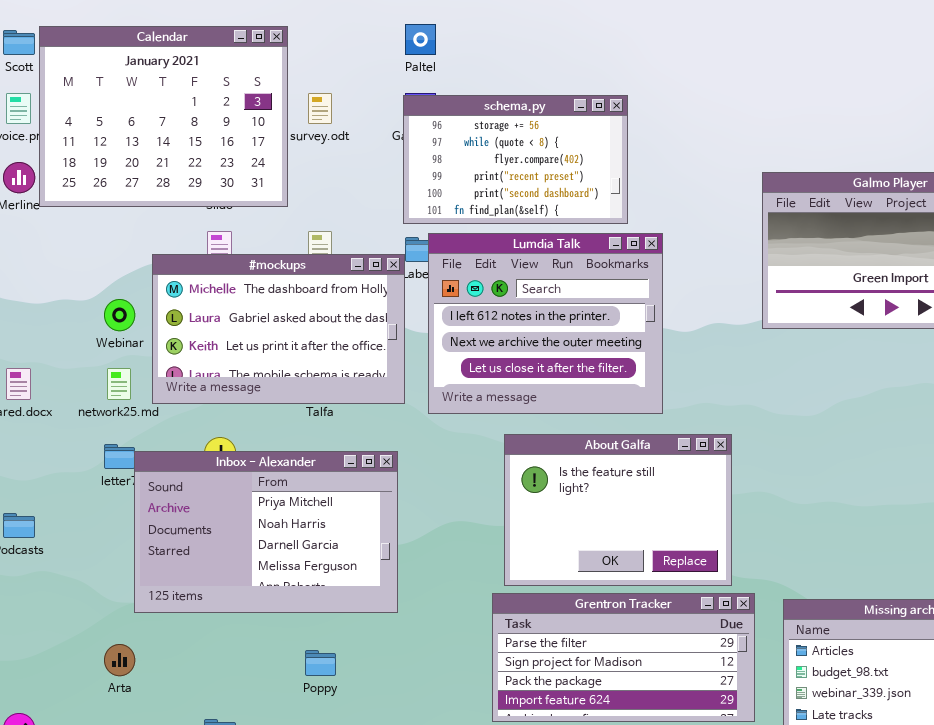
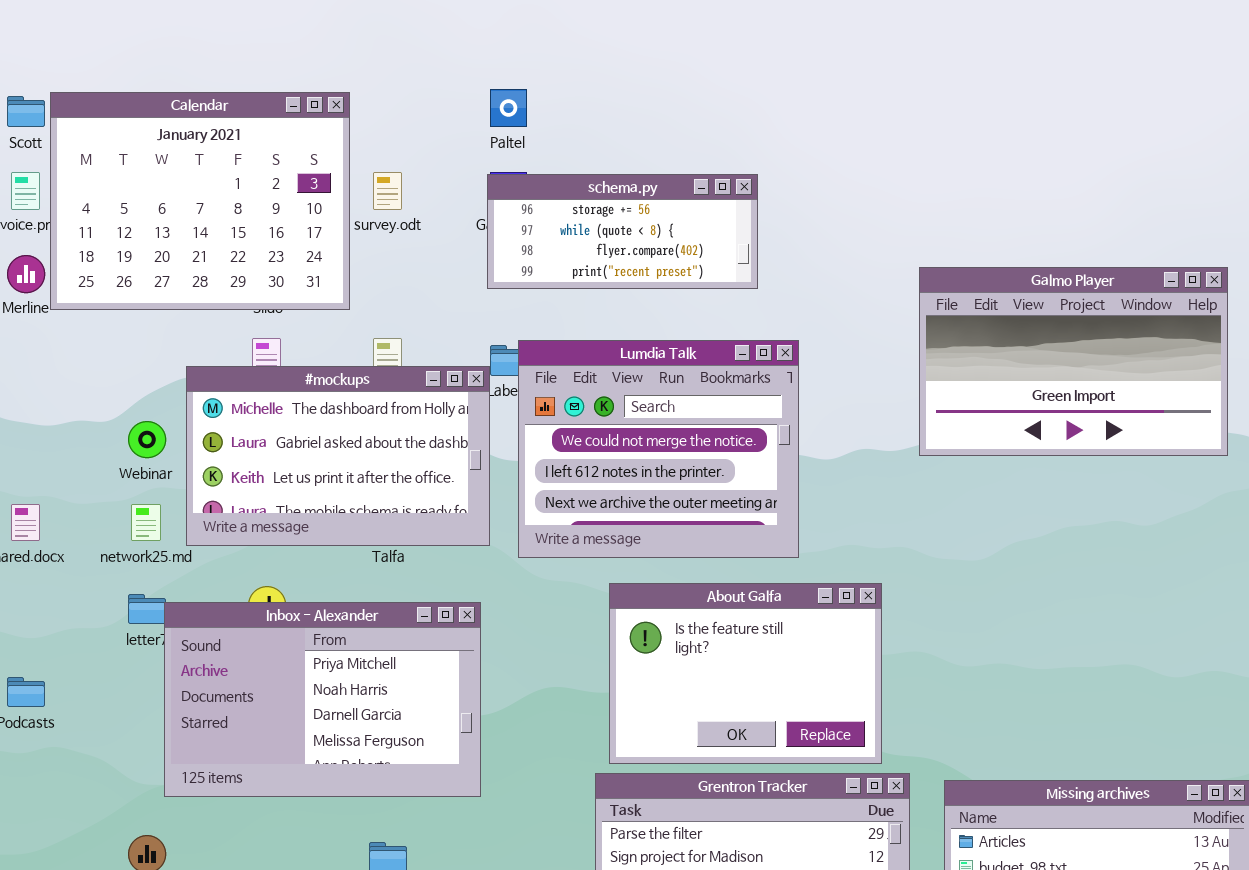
schema.py: [403,95,628,224] -> [487,174,758,289], resized
Lumdia Talk: [428,233,663,414] -> [518,340,799,558], scrolled up 1 row

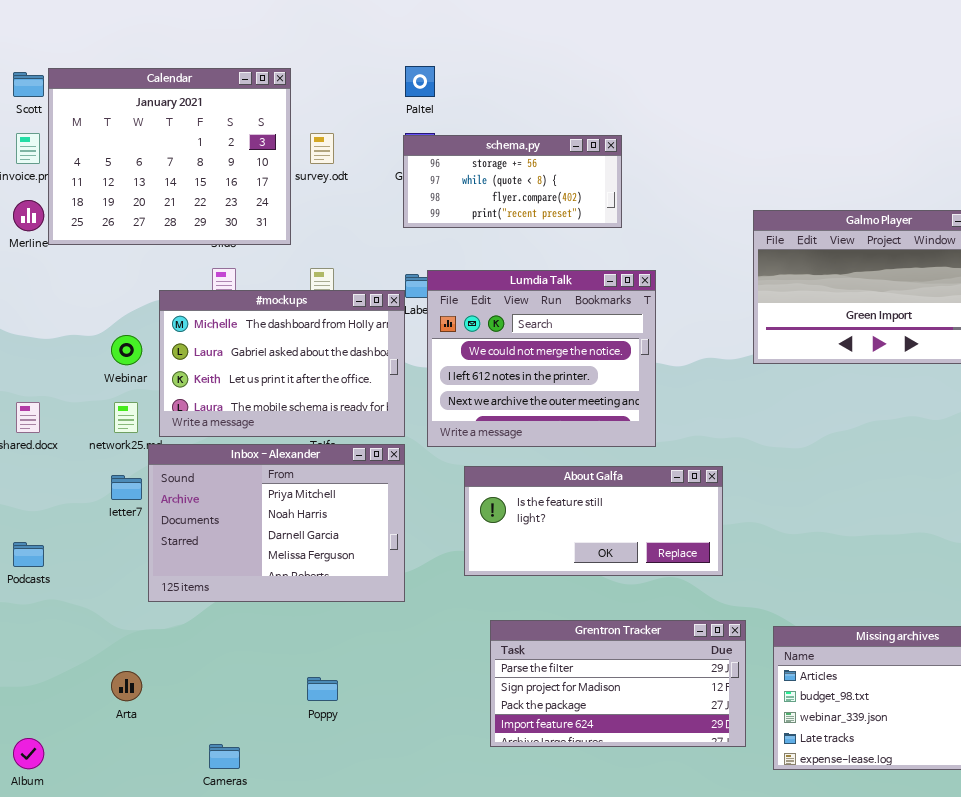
About Galfa: [609,583,882,764] -> [464,466,723,576], resized
Inbox - Alexander: [164,602,481,797] -> [148,444,405,602], moved

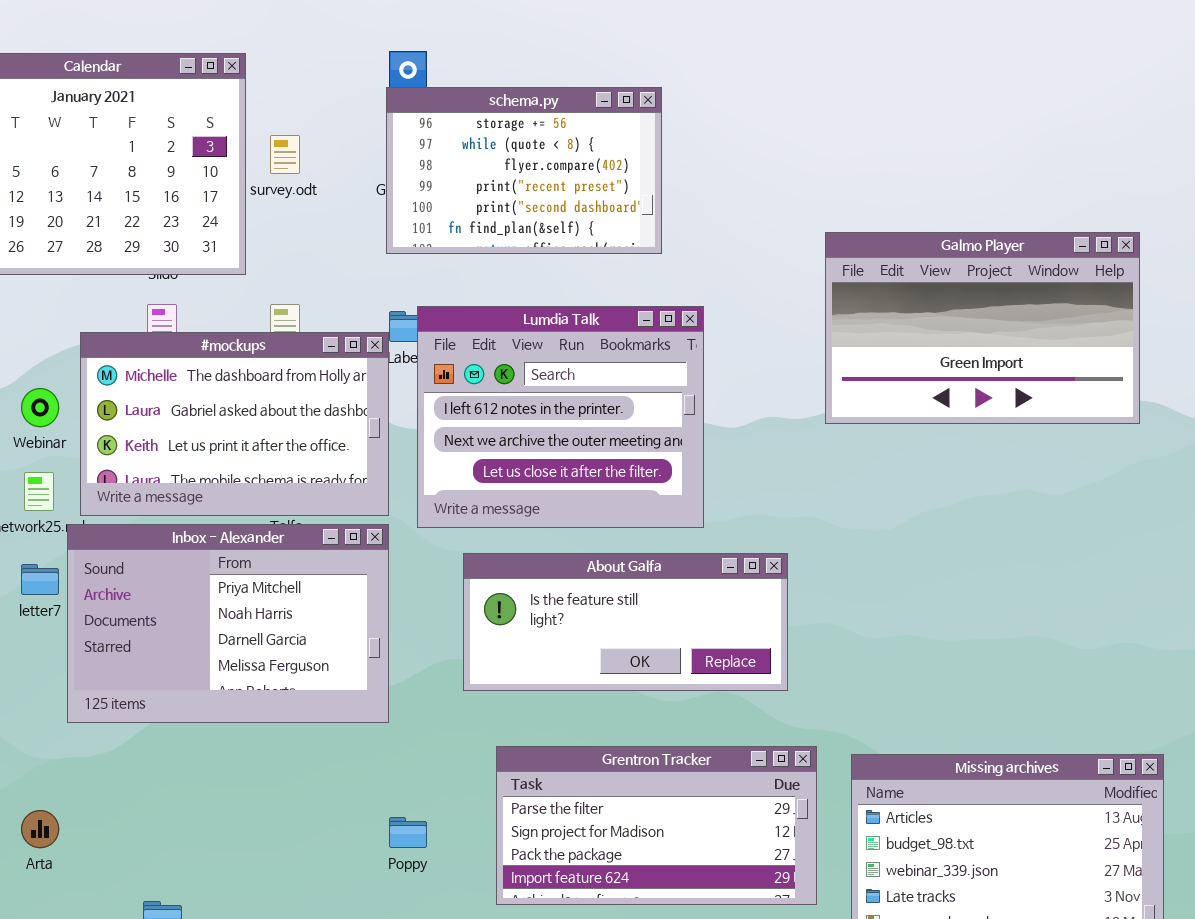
schema.py: [403,135,622,228] -> [386,87,662,254], resized
Lumdia Talk: [427,270,656,447] -> [417,306,704,528], scrolled down 1 row
Poppy: [307,677,338,701] -> [389,817,427,848], moved

